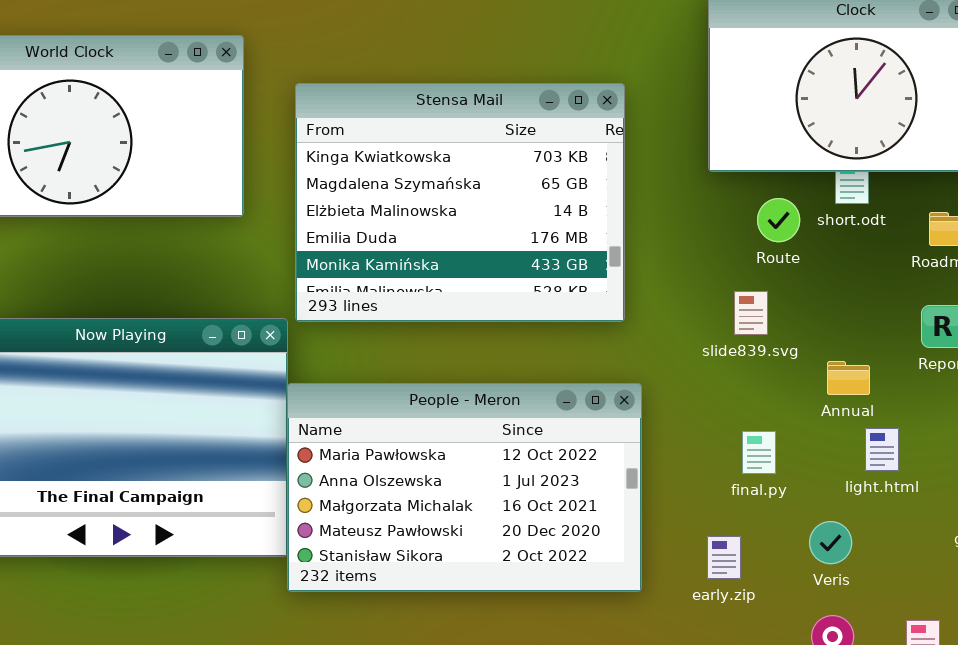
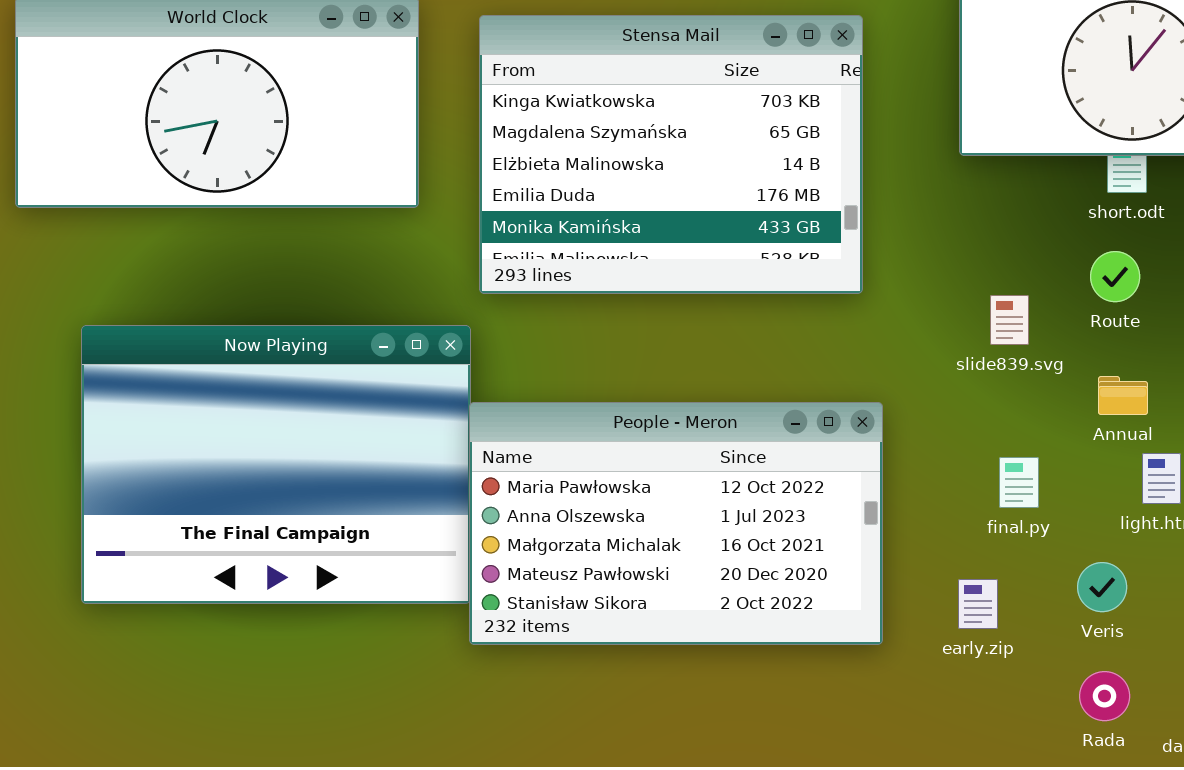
Stensa Mail: [295,83,625,322] -> [479,15,863,294], moved
Route: [757,198,800,242] -> [1090,251,1140,302], moved

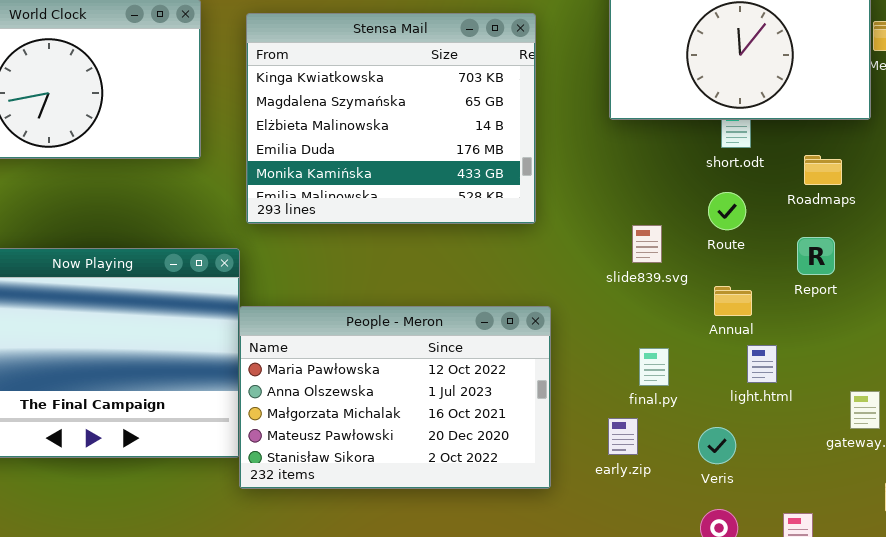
early.zip: [958,579,998,629] -> [608,418,638,455], moved

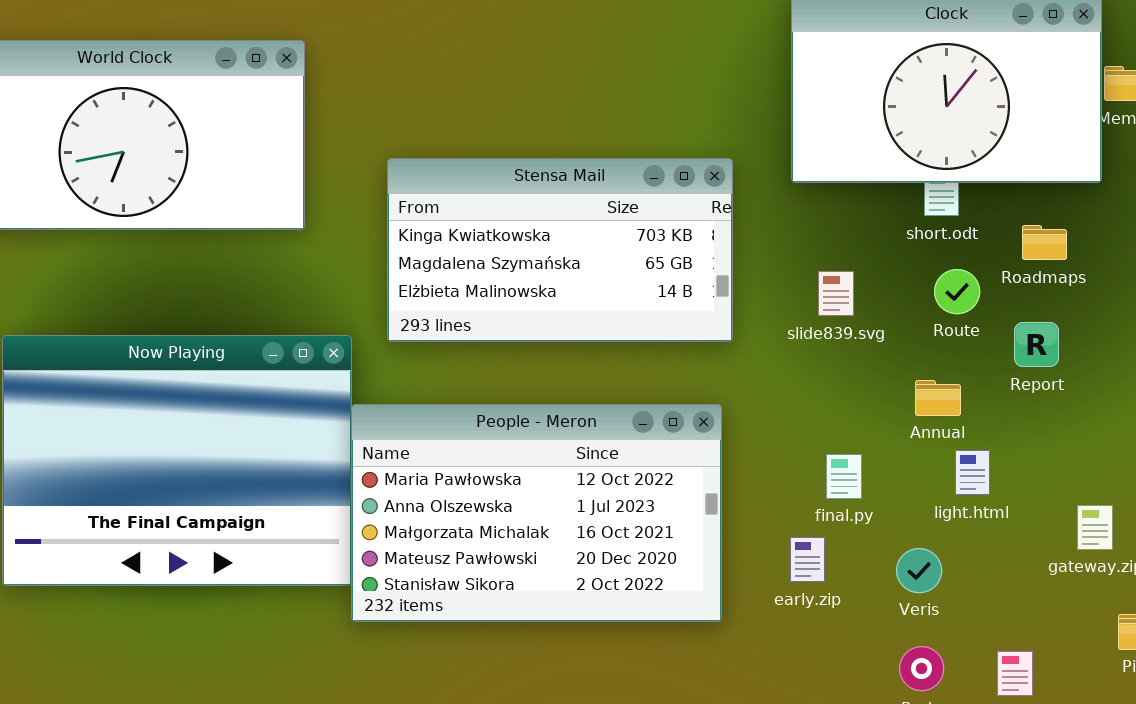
Stensa Mail: [246,13,536,224] -> [387,158,733,342], moved, resized
Route: [708,192,746,230] -> [934,269,980,314], moved
slide839.svg: [632,225,662,263] -> [818,271,854,316], moved

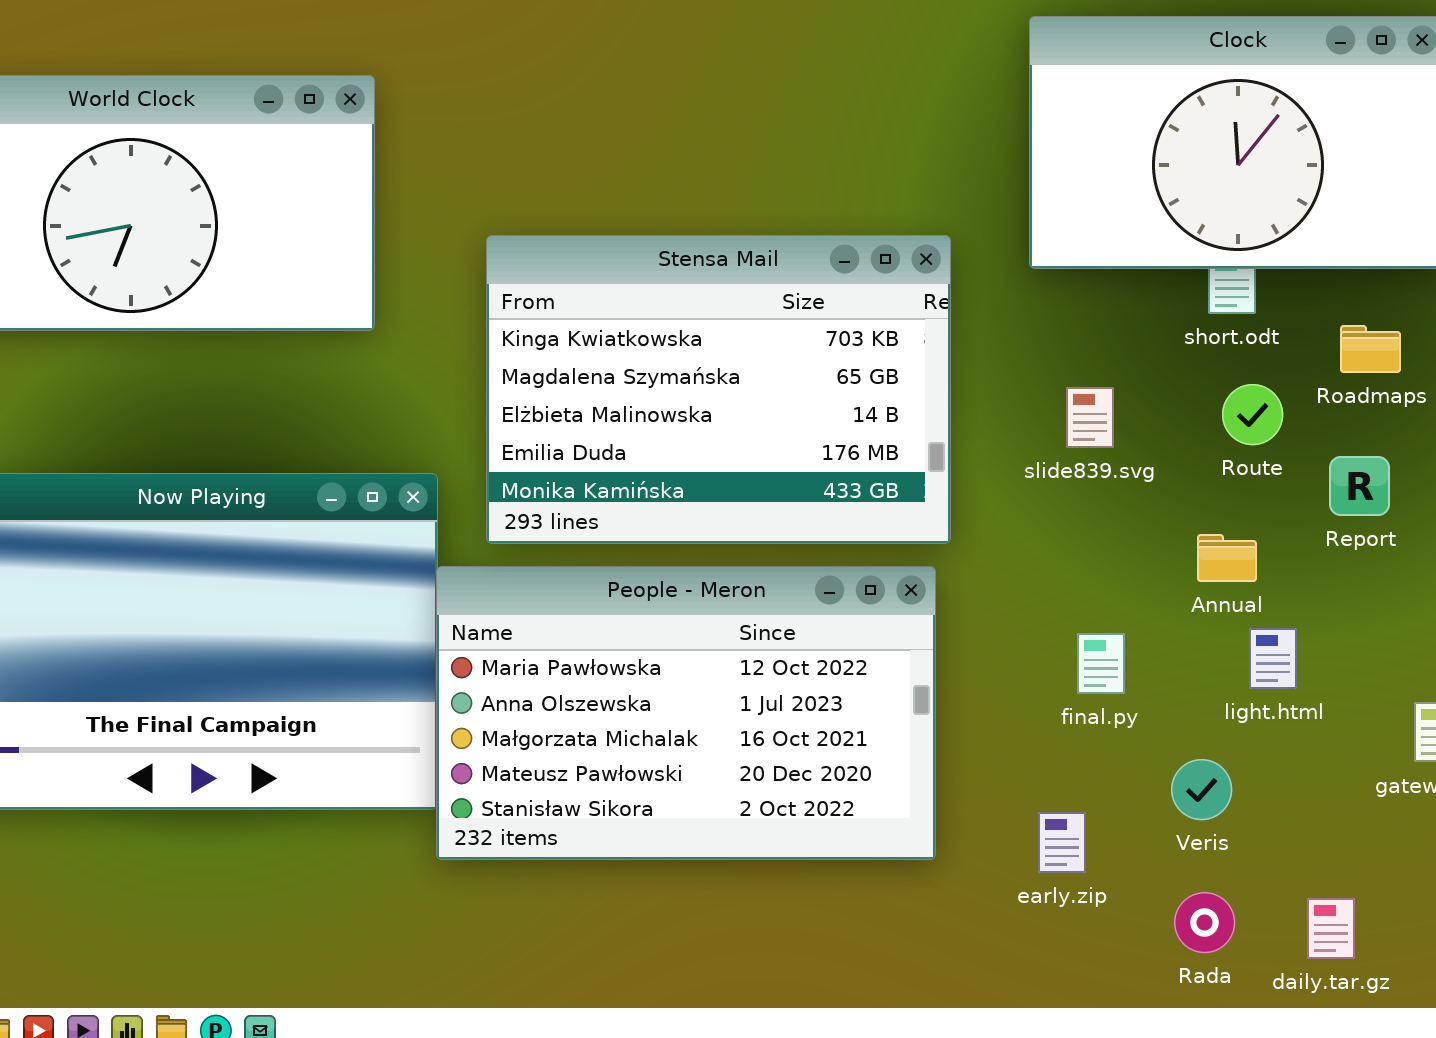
Stensa Mail: [387,158,733,342] -> [486,235,951,544], resized
early.zip: [790,537,825,582] -> [1038,812,1086,873], moved

